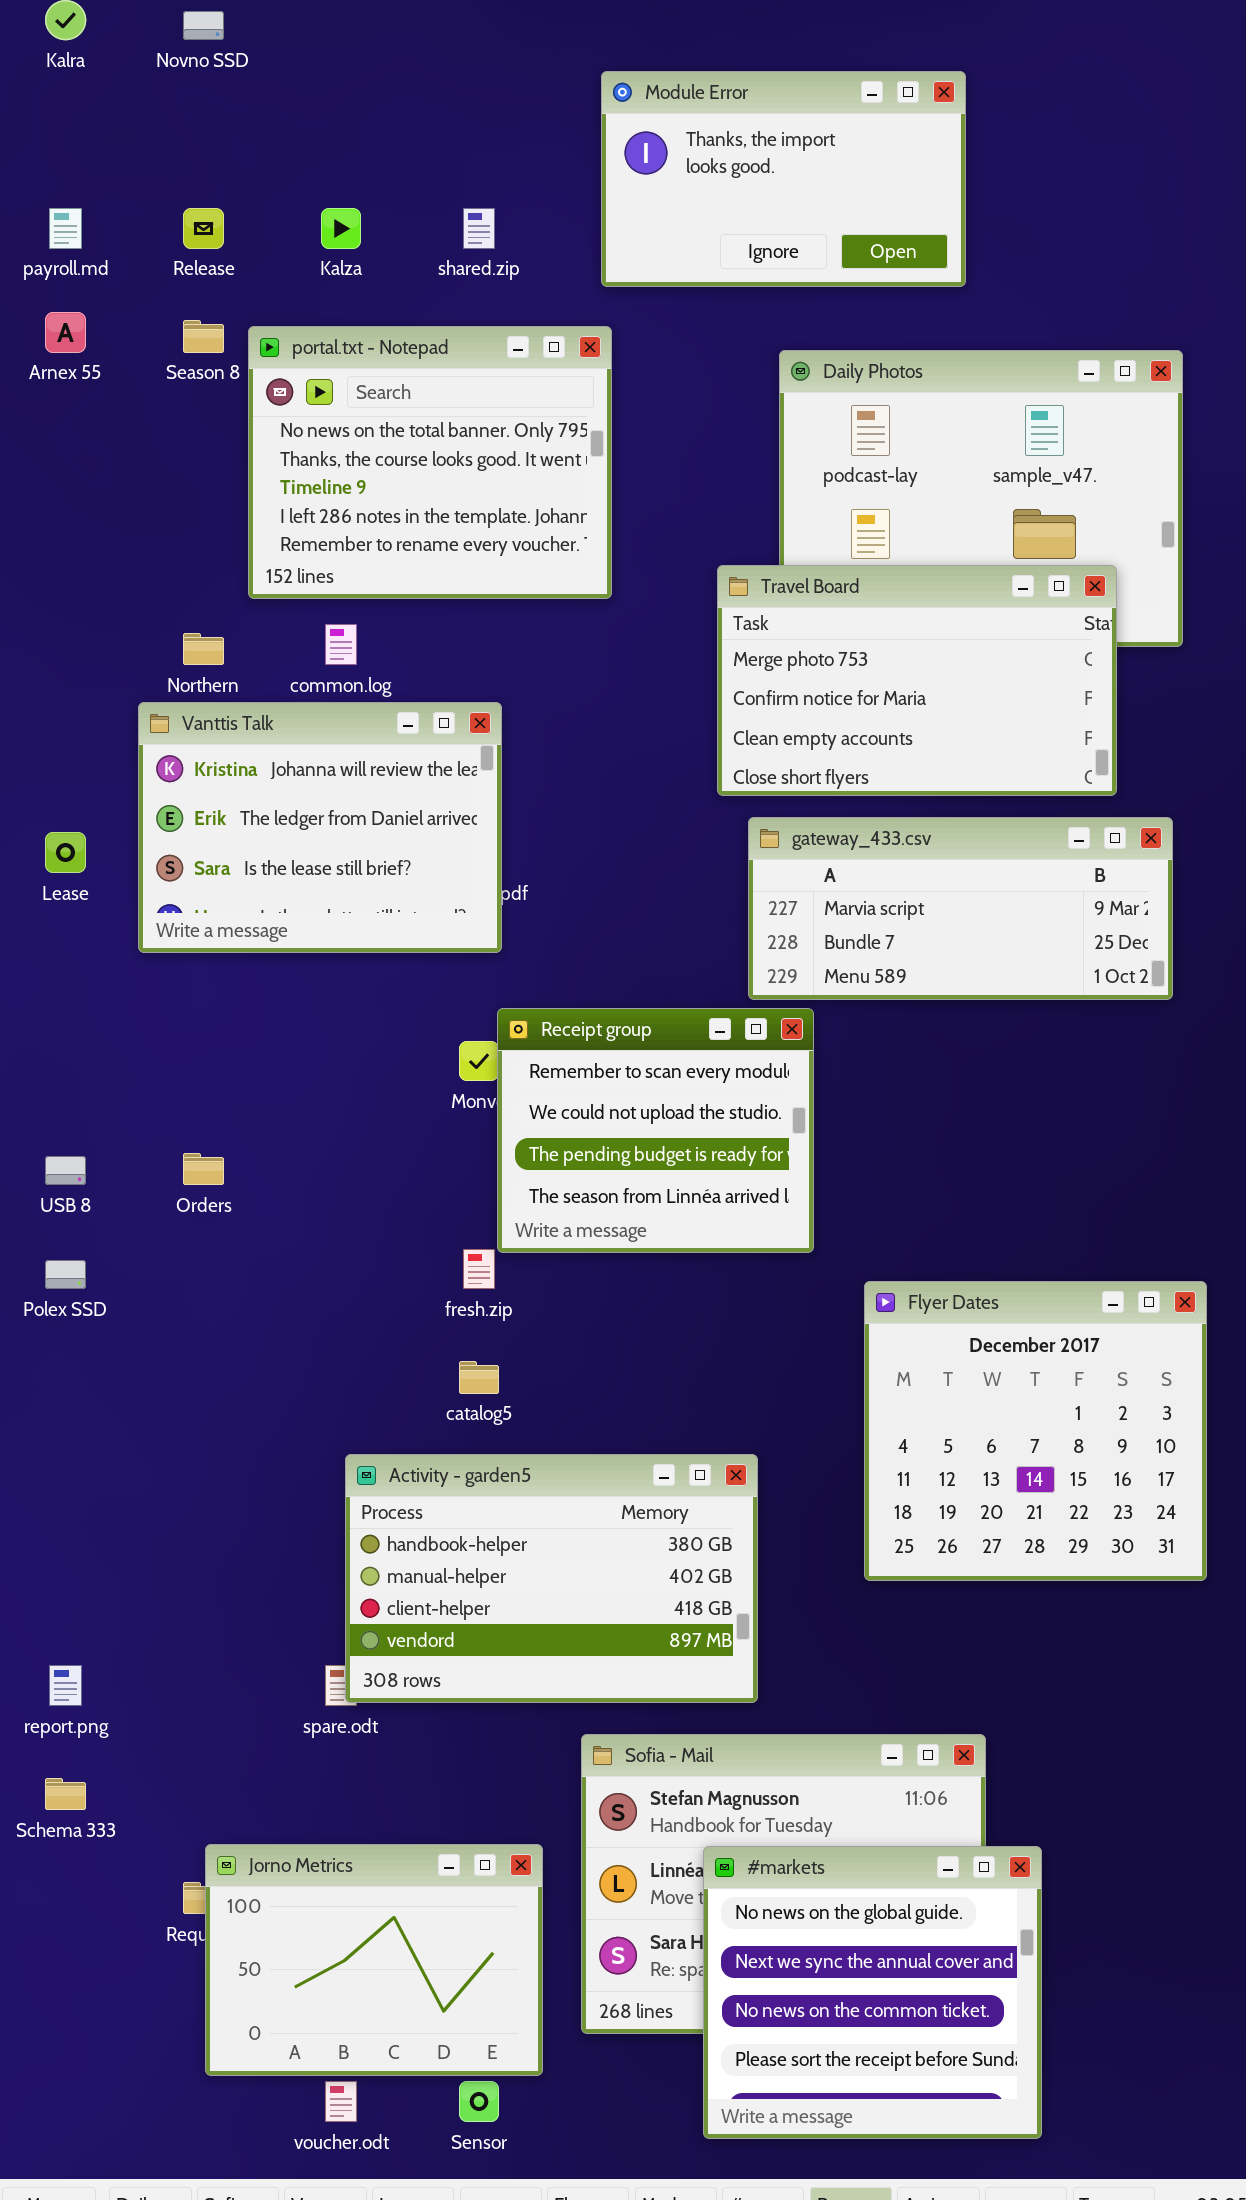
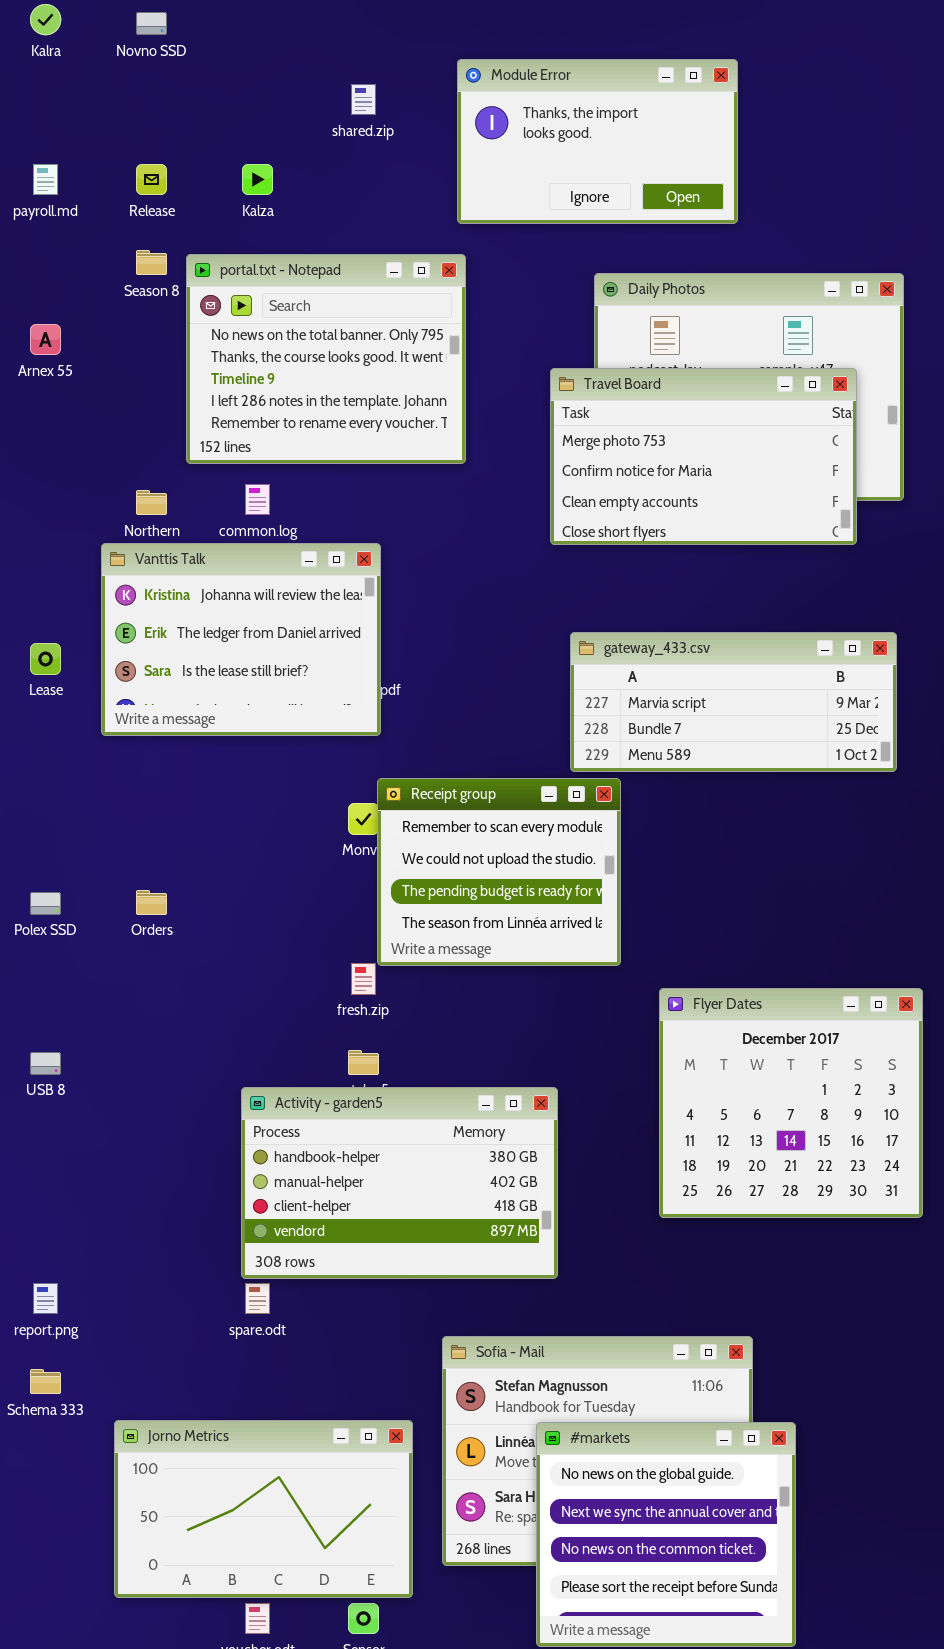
shared.zip: [463,208,495,249] -> [351,84,376,115], moved
Arnex 55: [45,312,86,353] -> [30,324,61,355], moved
Travel Board: [717,565,1117,796] -> [550,368,857,545], moved
USB 8: [45,1156,86,1185] -> [30,1052,61,1075], moved
Polex SSD: [45,1260,86,1289] -> [30,892,61,915], moved
Activity - garden5: [345,1454,758,1703] -> [241,1087,558,1279], moved
Jorno Metrics: [205,1844,543,2076] -> [114,1420,413,1598], resized

